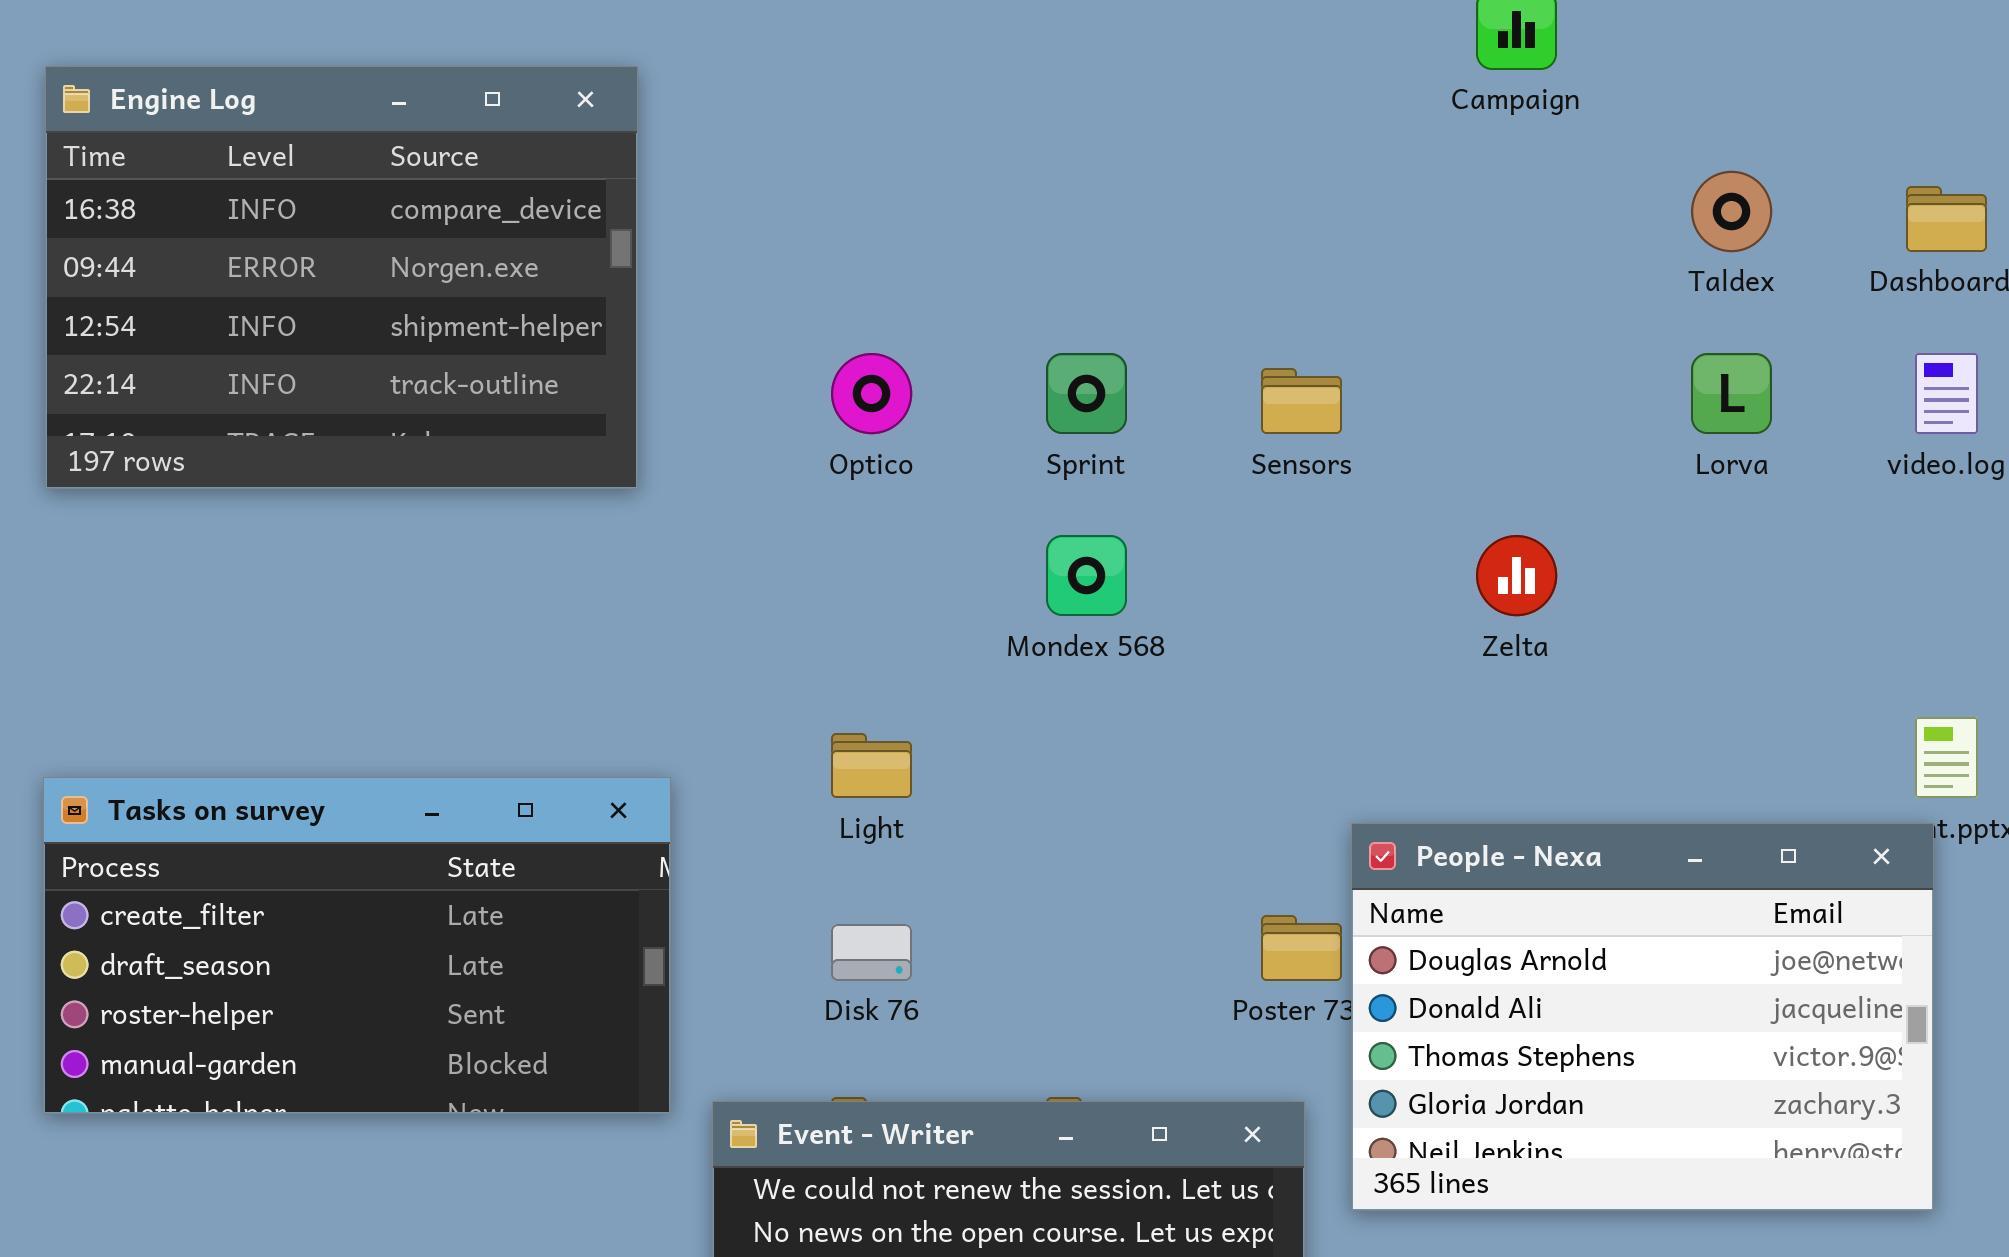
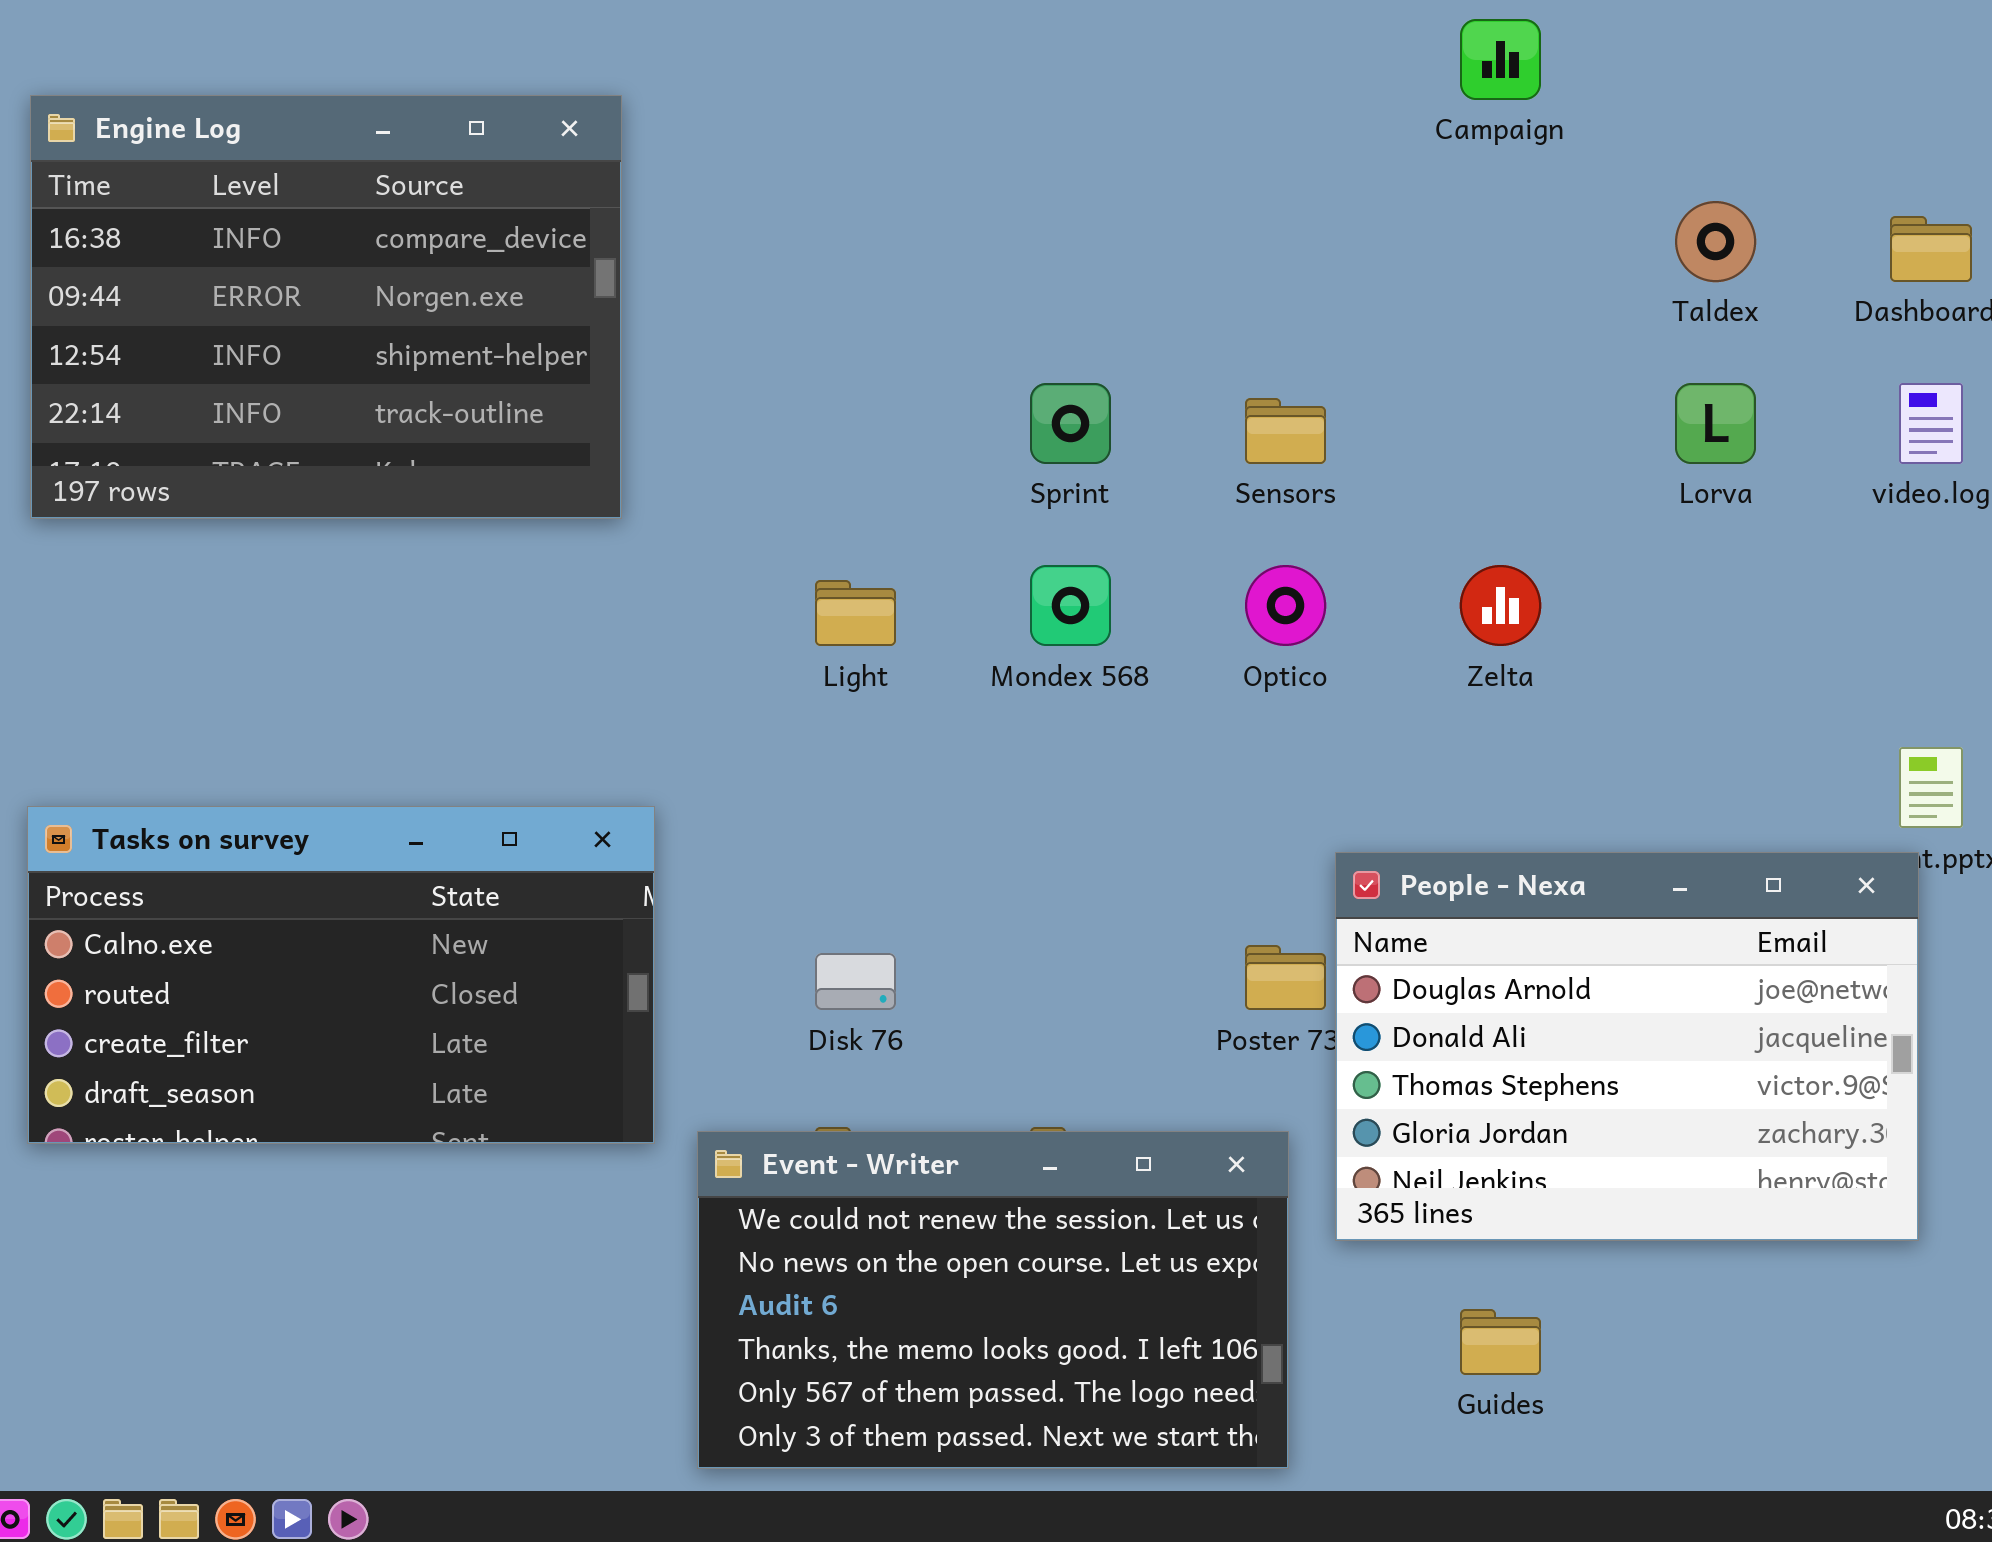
Optico: [831,353,912,434] -> [1245,565,1326,646], moved
Light: [831,733,912,798] -> [815,580,896,646], moved
Tasks on survey: [43,777,671,1114] -> [27,806,655,1144], scrolled up 2 rows

